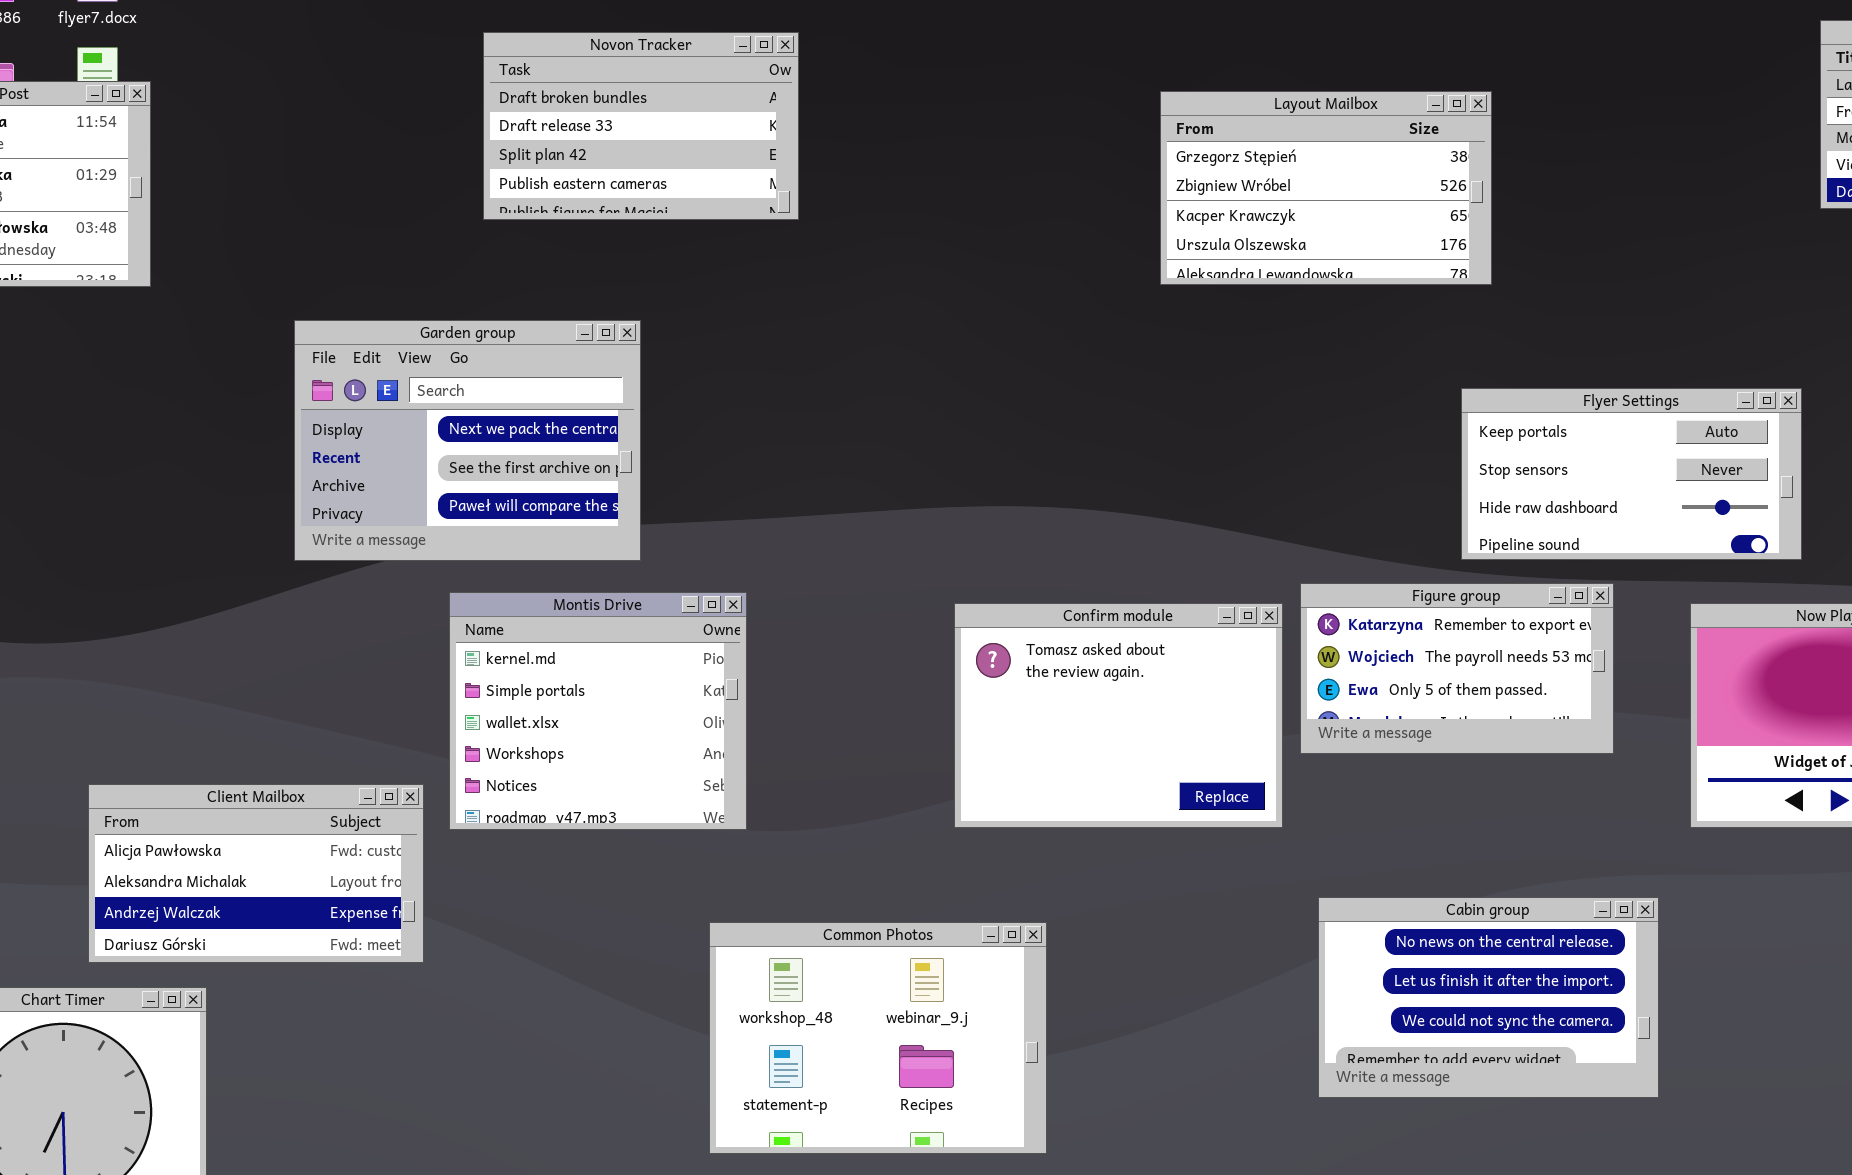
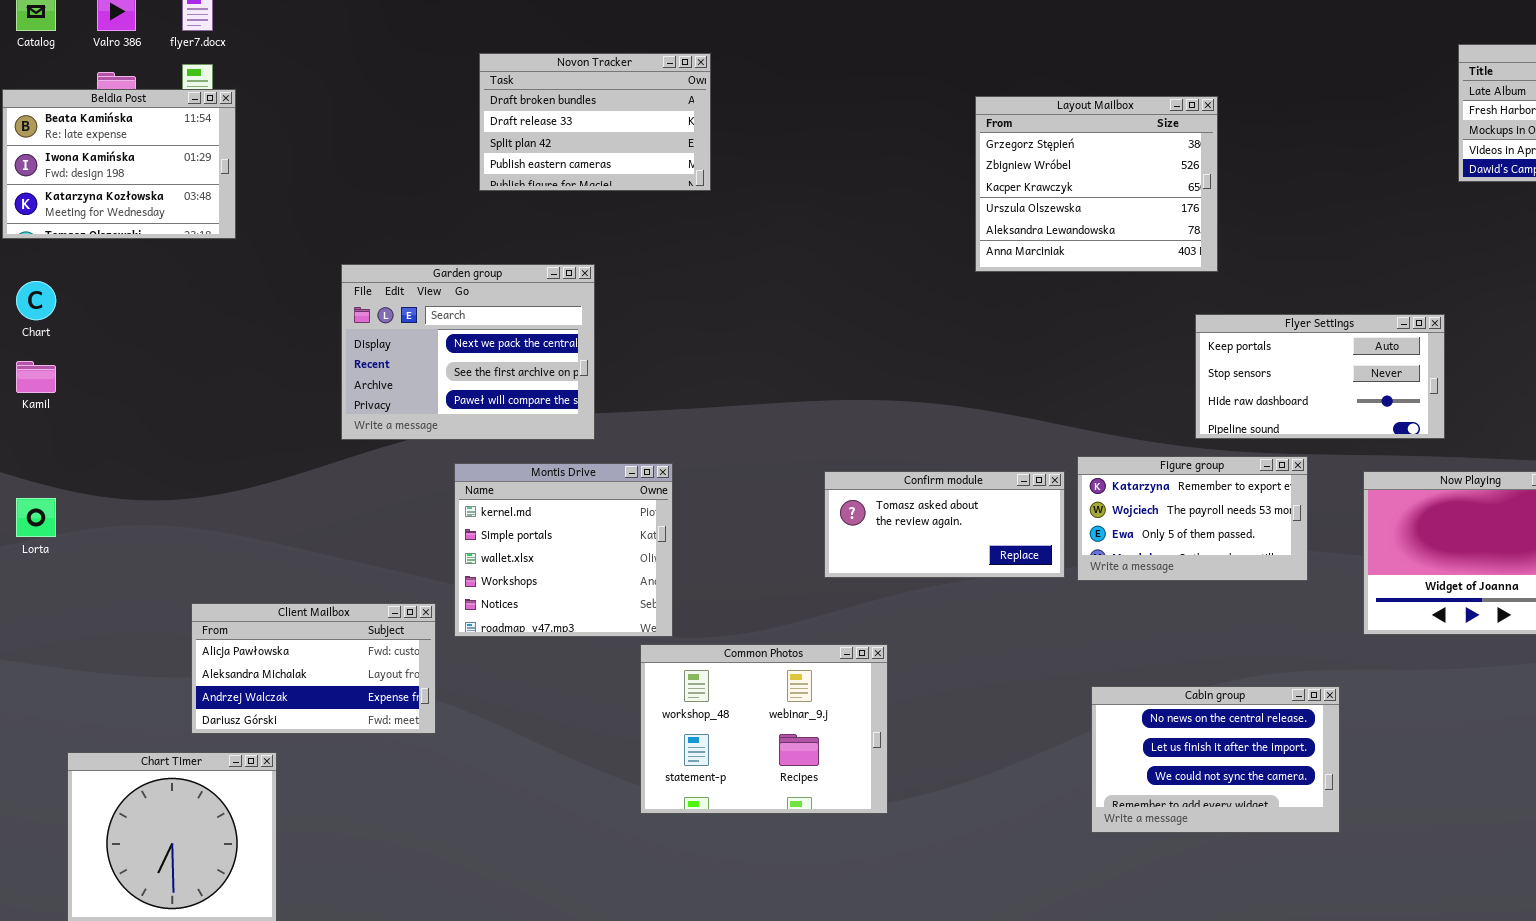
Layout Mailbox: [1160,91,1492,285] -> [975,96,1218,272], resized
Confirm module: [954,603,1283,828] -> [824,471,1065,578], resized
Common Photos: [709,922,1047,1154] -> [640,644,888,814], moved

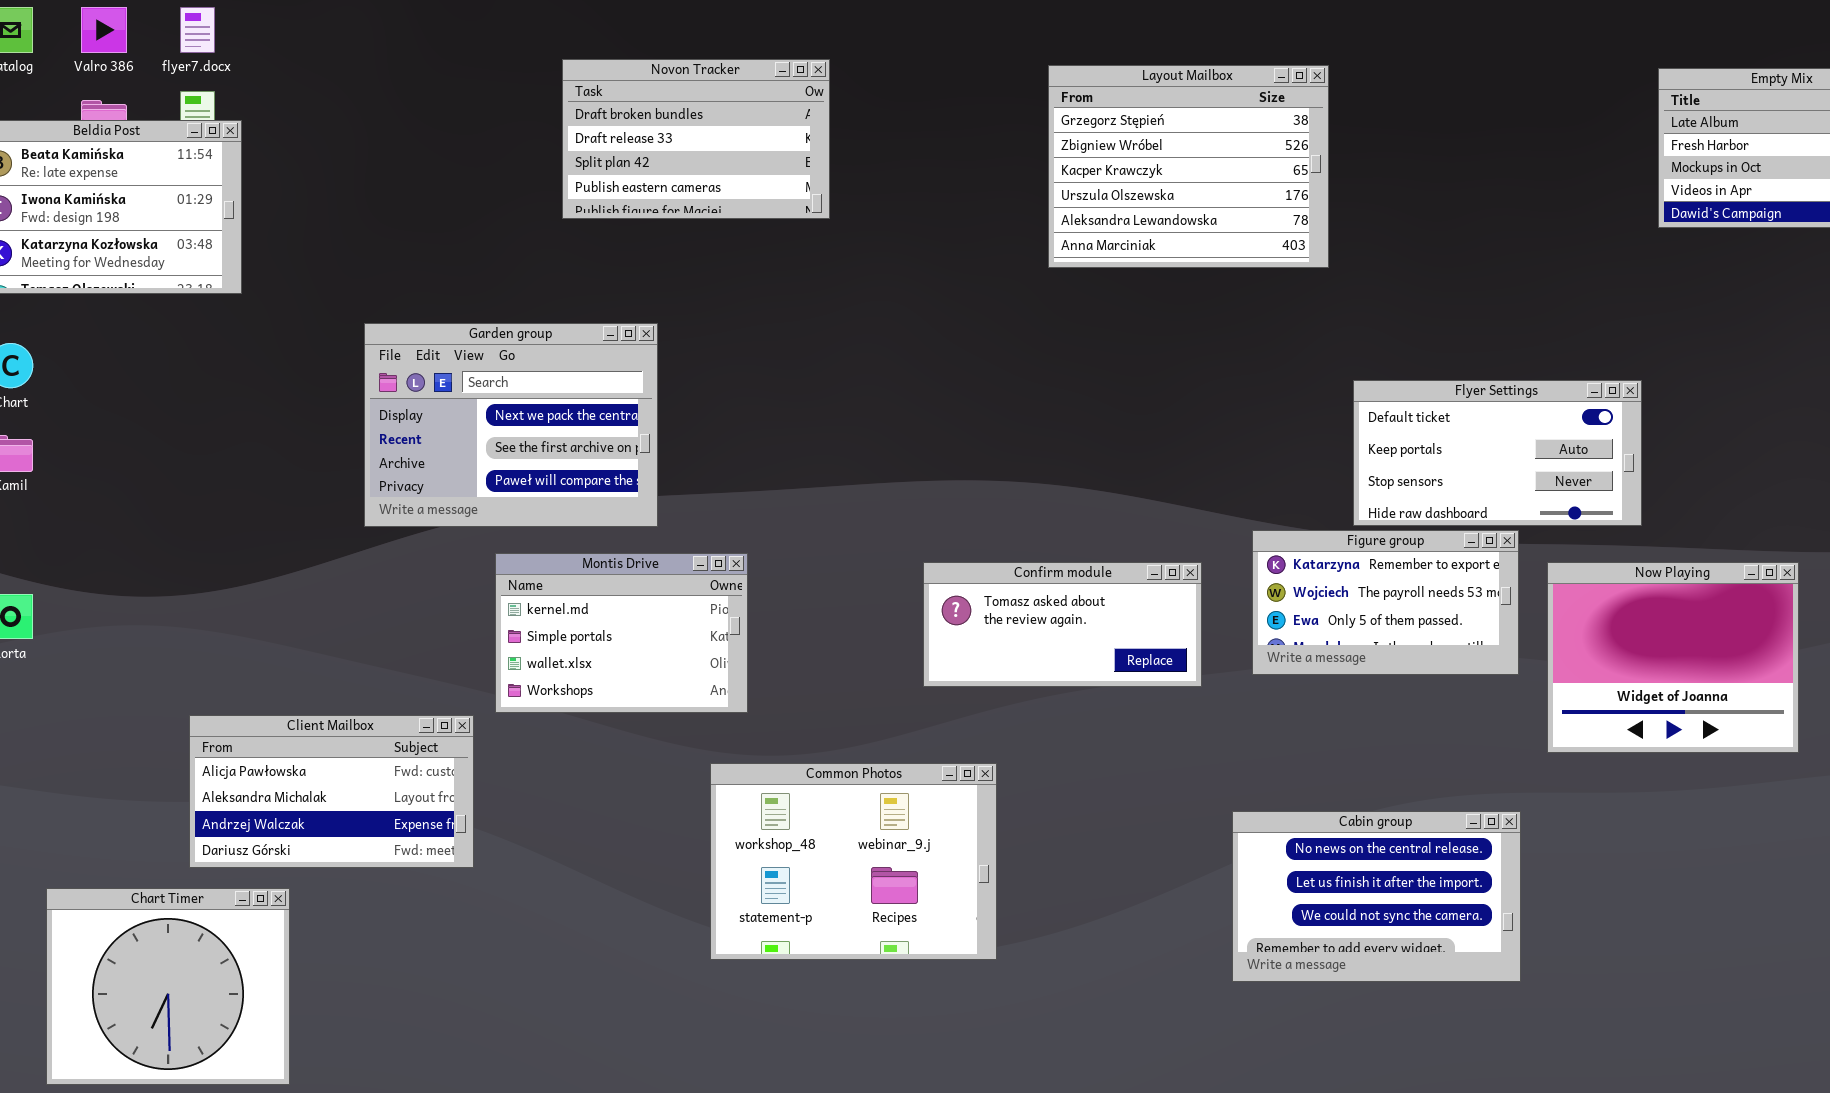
Novon Tracker: [479,53,711,191] -> [562,59,830,219], moved
Layout Mailbox: [975,96,1218,272] -> [1048,65,1329,268], moved
Flyer Settings: [1195,314,1445,439] -> [1353,380,1642,526], scrolled up 1 row
Figure group: [1077,456,1308,581] -> [1252,530,1519,675], moved
Montis Drive: [454,463,673,637] -> [495,553,748,713], resized

